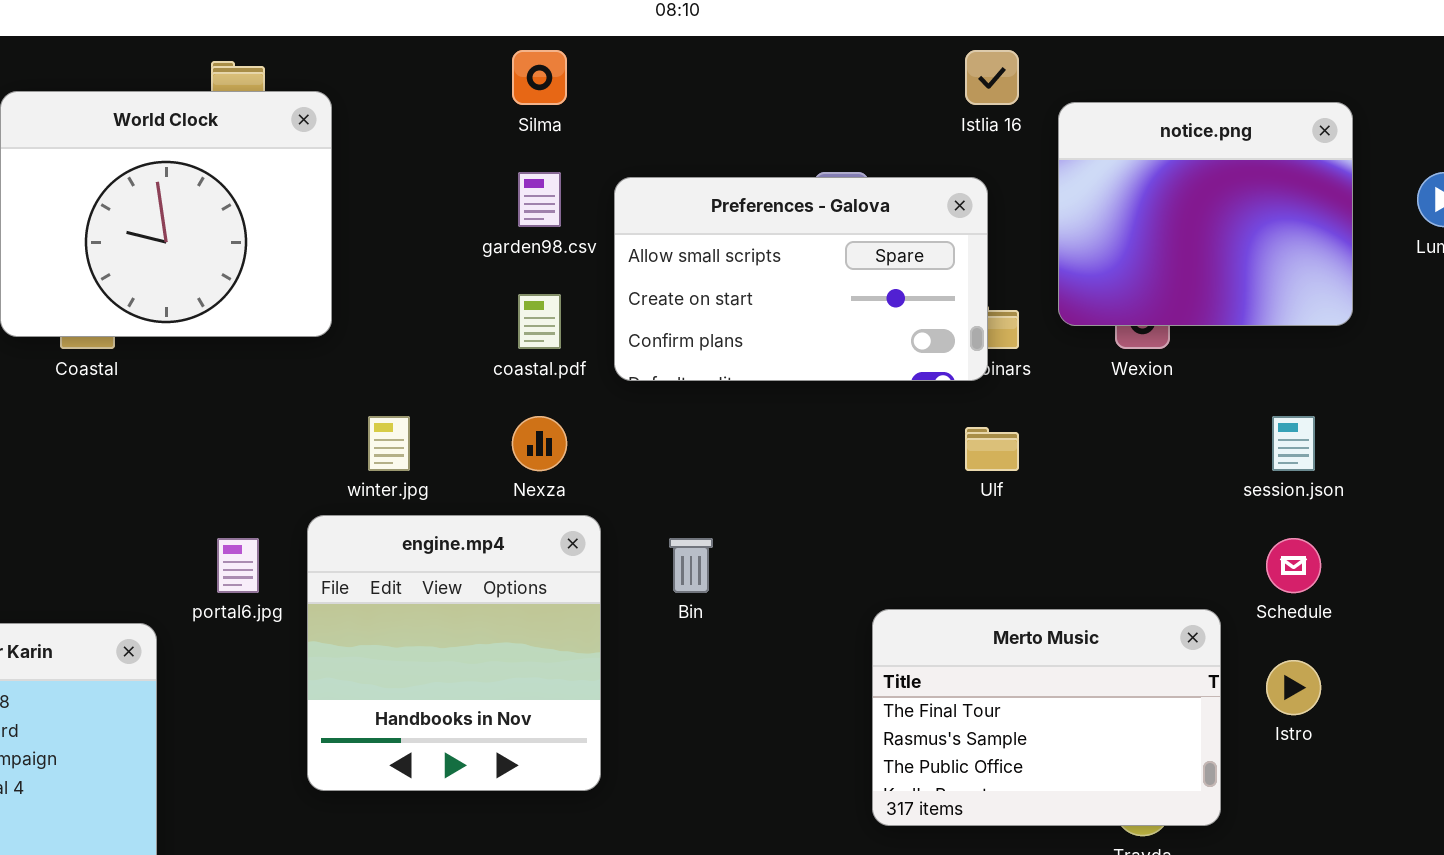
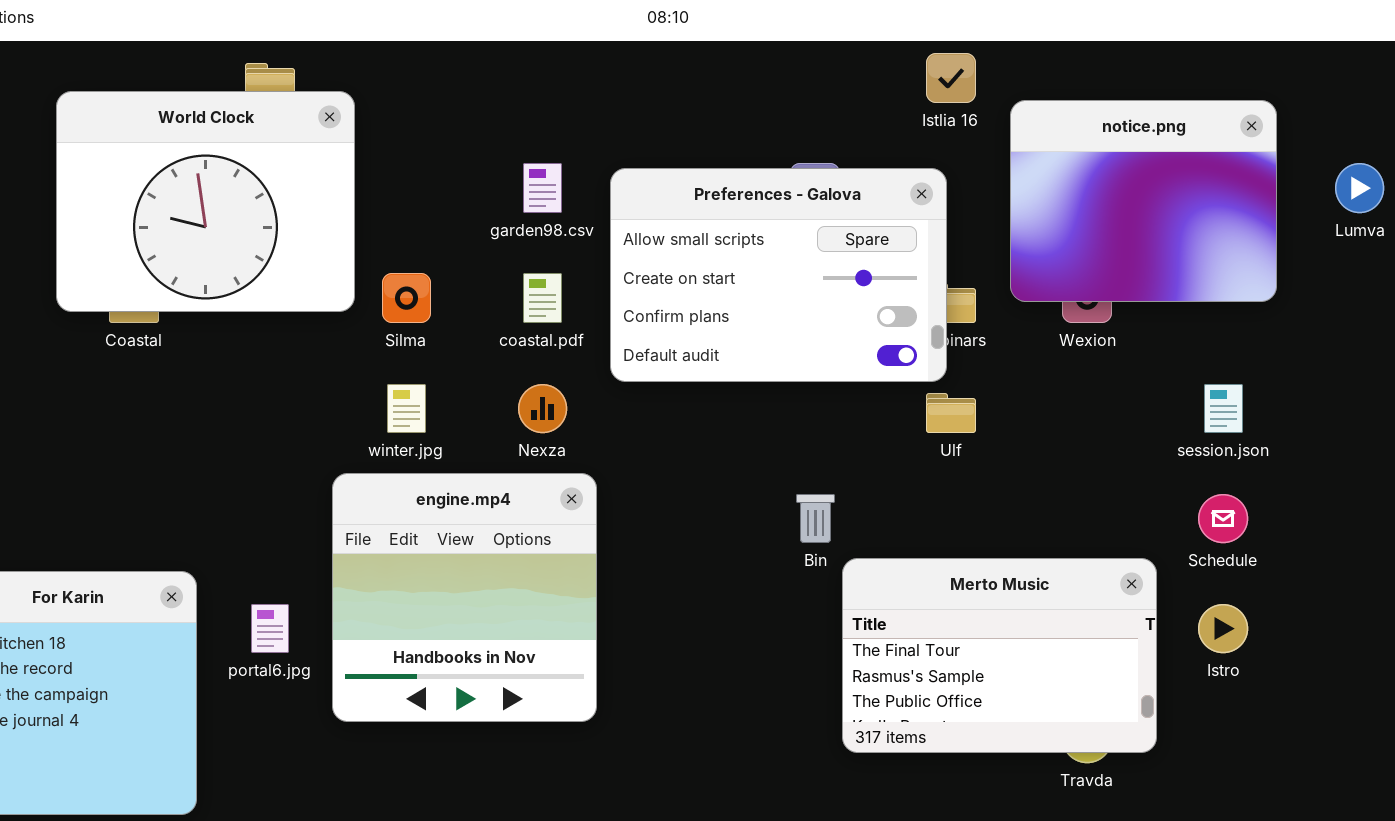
Silma: [512,50,567,105] -> [382,273,431,323], moved
Preferences - Galova: [614,177,988,381] -> [610,168,947,382], resized
portal6.jpg: [217,538,259,593] -> [251,604,289,653], moved
Bin: [669,538,713,593] -> [796,494,835,543], moved

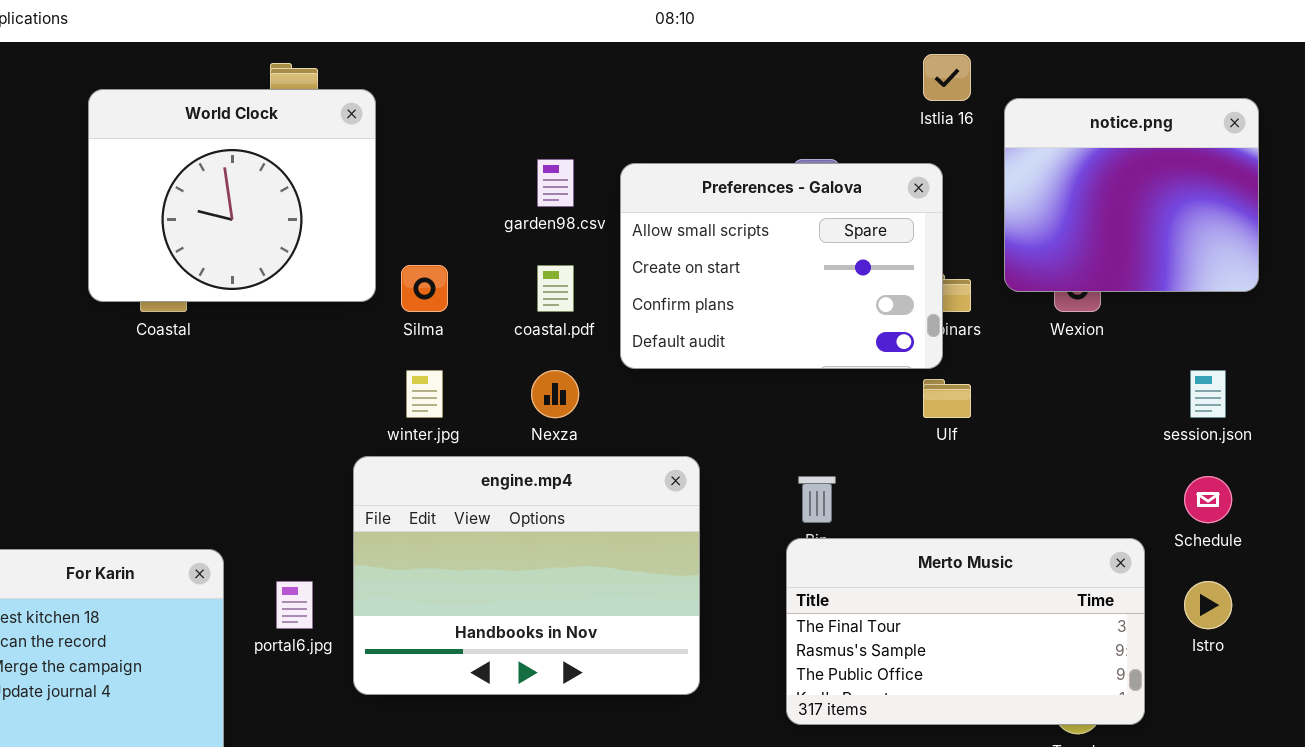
engine.mp4: [332,473,597,722] -> [353,456,700,695], resized
Merto Music: [842,558,1157,753] -> [786,538,1145,725], resized

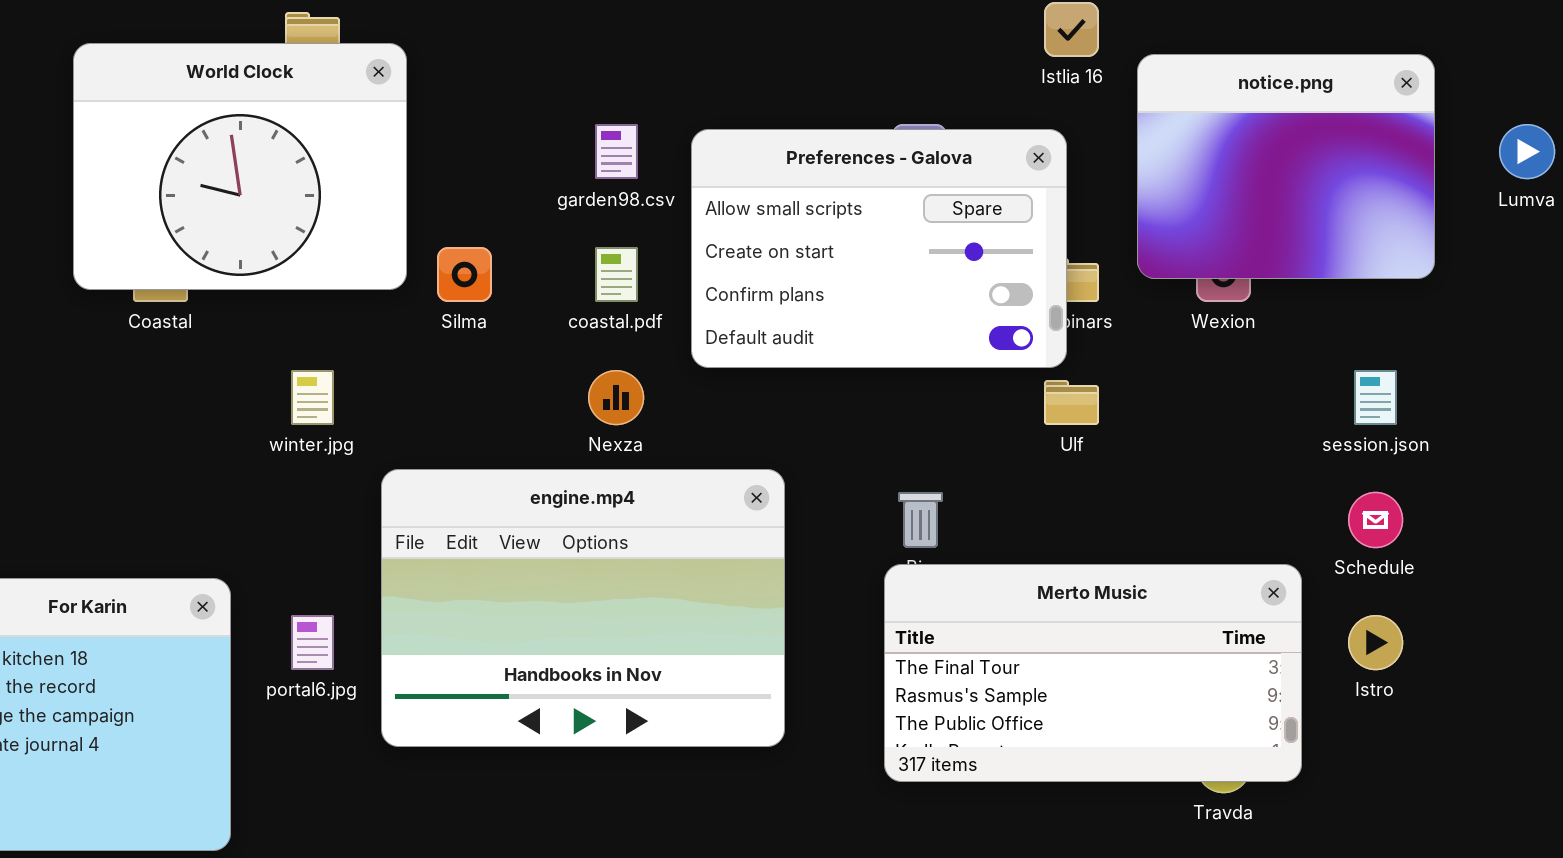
winter.jpg: [406,370,443,418] -> [291,370,334,425], moved

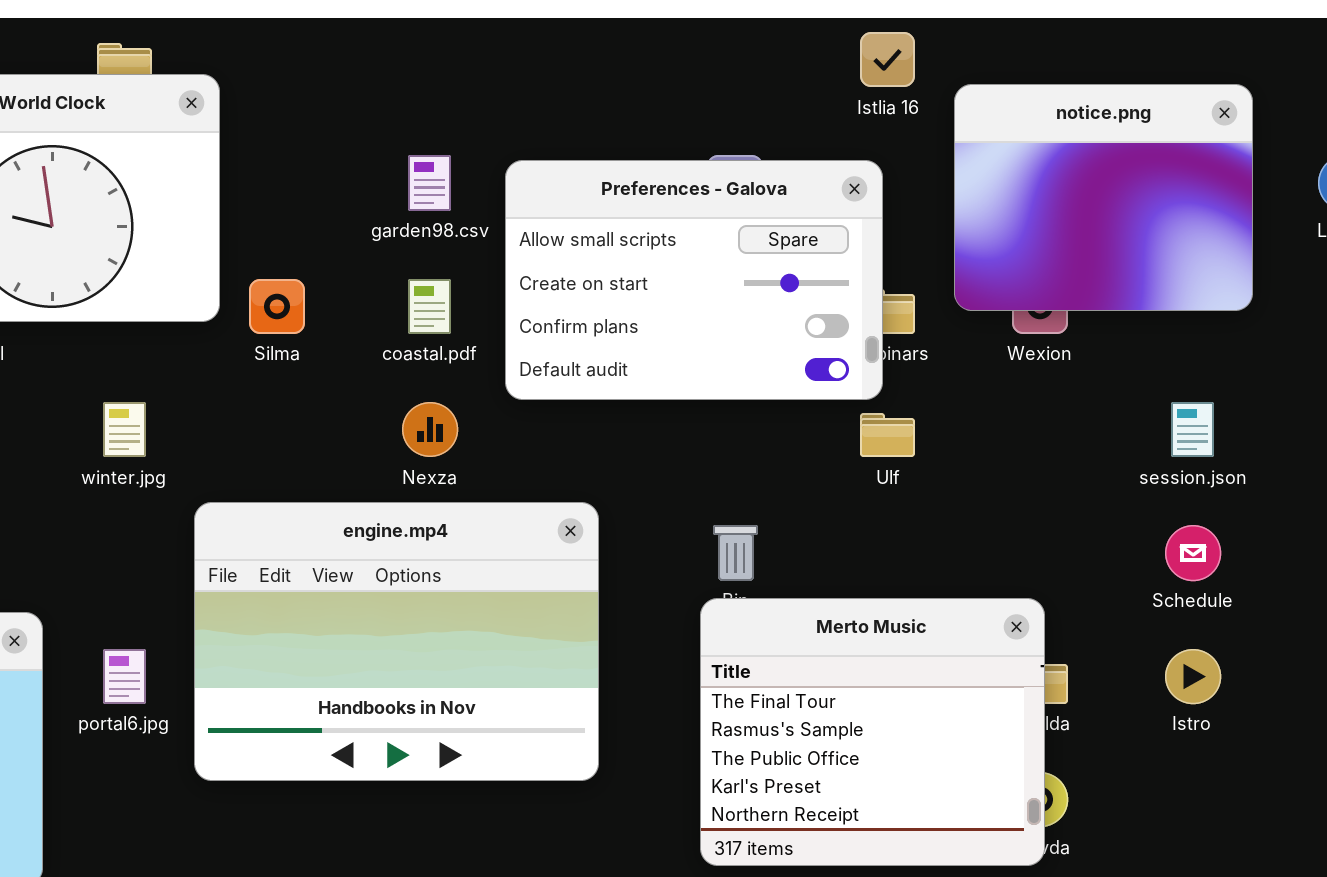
Merto Music: [884,564,1302,782] -> [700,598,1045,866], resized

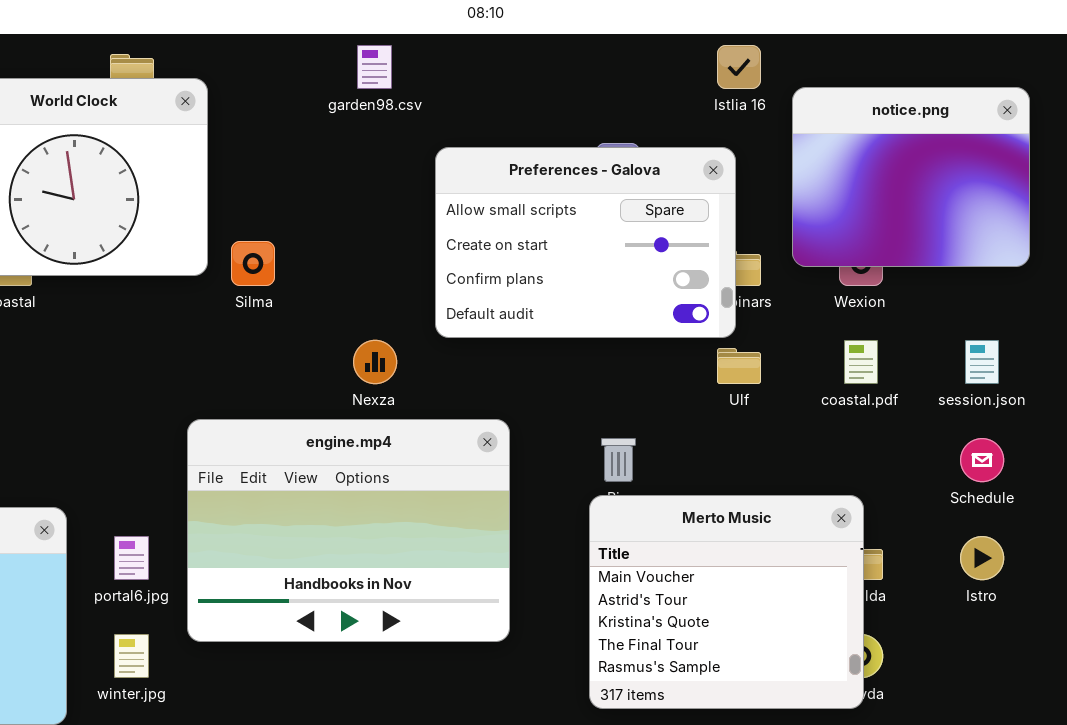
garden98.csv: [408,155,451,211] -> [357,45,392,89], moved
coastal.pdf: [408,279,451,334] -> [844,340,878,384], moved
winter.jpg: [103,402,146,457] -> [114,634,149,678], moved
Merto Music: [700,598,1045,866] -> [589,495,864,709], scrolled up 3 rows

